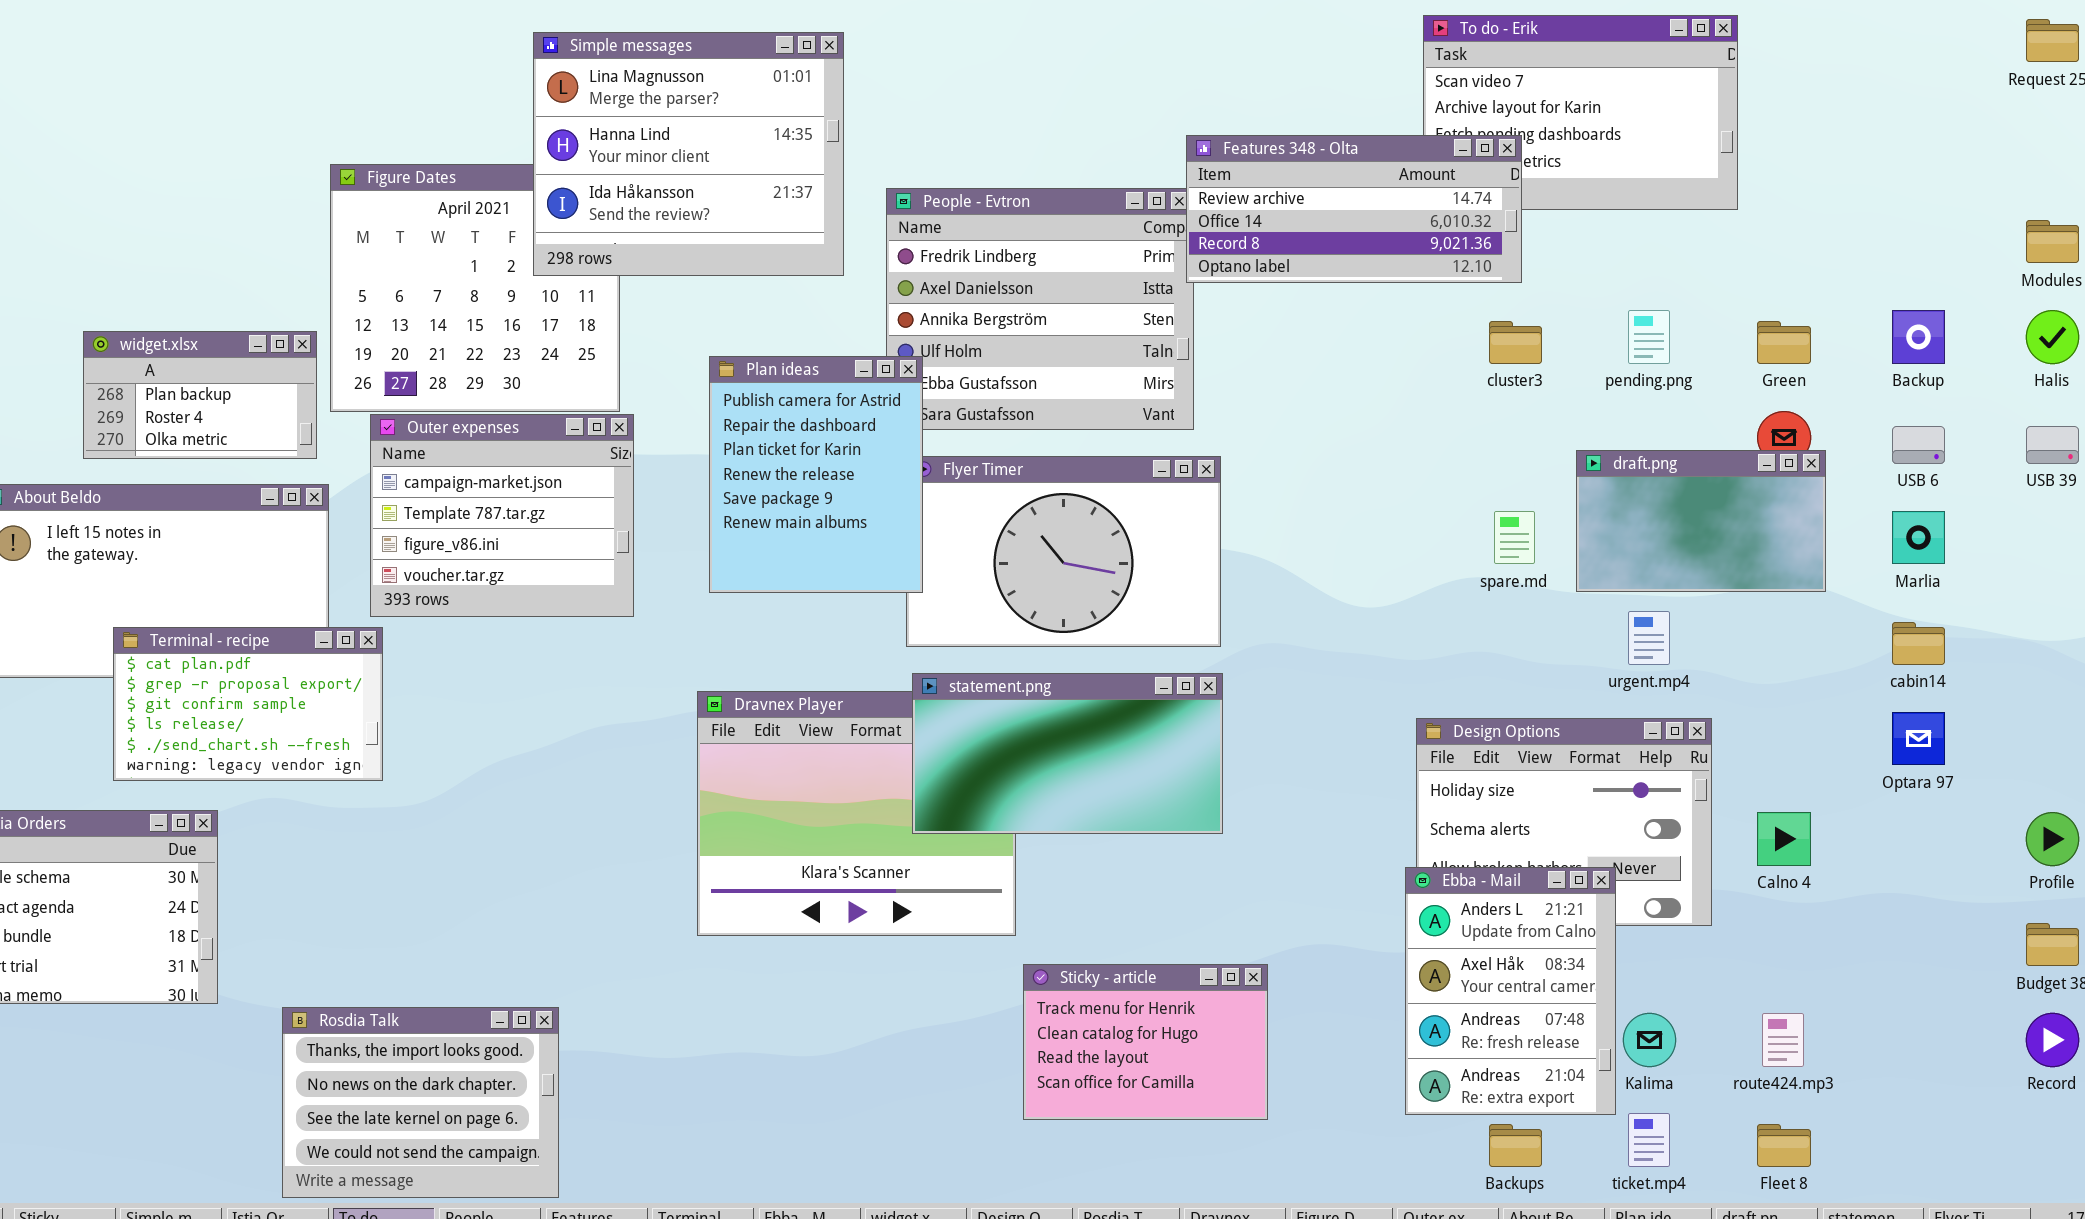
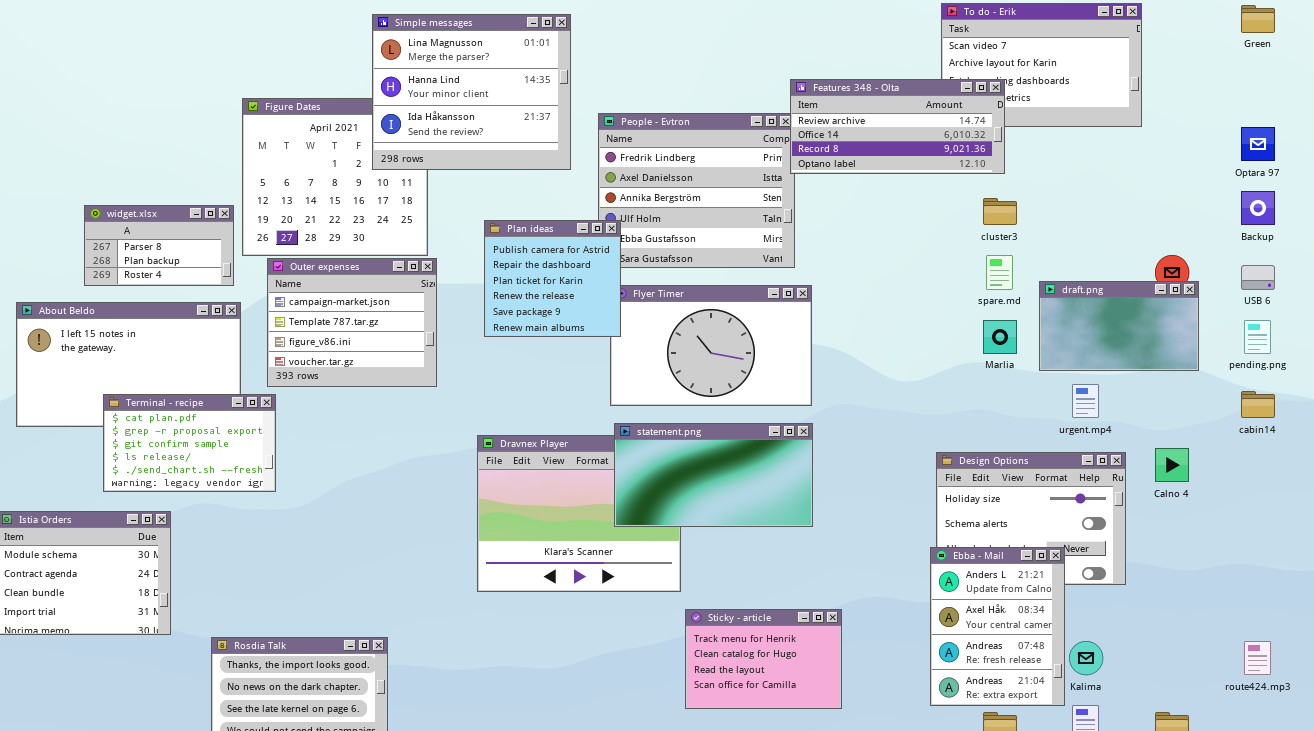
pending.png: [1628,310,1670,364] -> [1244,320,1271,354], moved
Green: [1757,321,1811,364] -> [1241,5,1275,33], moved
widget.xlsx: [83,331,317,459] -> [84,205,234,286], scrolled up 1 row
Plan ideas: [709,356,923,593] -> [484,220,621,337], resized
spare.md: [1494,511,1535,564] -> [986,255,1013,290], moved
Marlia: [1892,511,1945,564] -> [983,320,1017,354], moved
Optara 97: [1892,712,1945,765] -> [1241,127,1275,161], moved
Calno 4: [1757,812,1811,866] -> [1155,448,1189,482], moved
route424.mp3: [1762,1013,1804,1067] -> [1244,641,1271,675], moved

